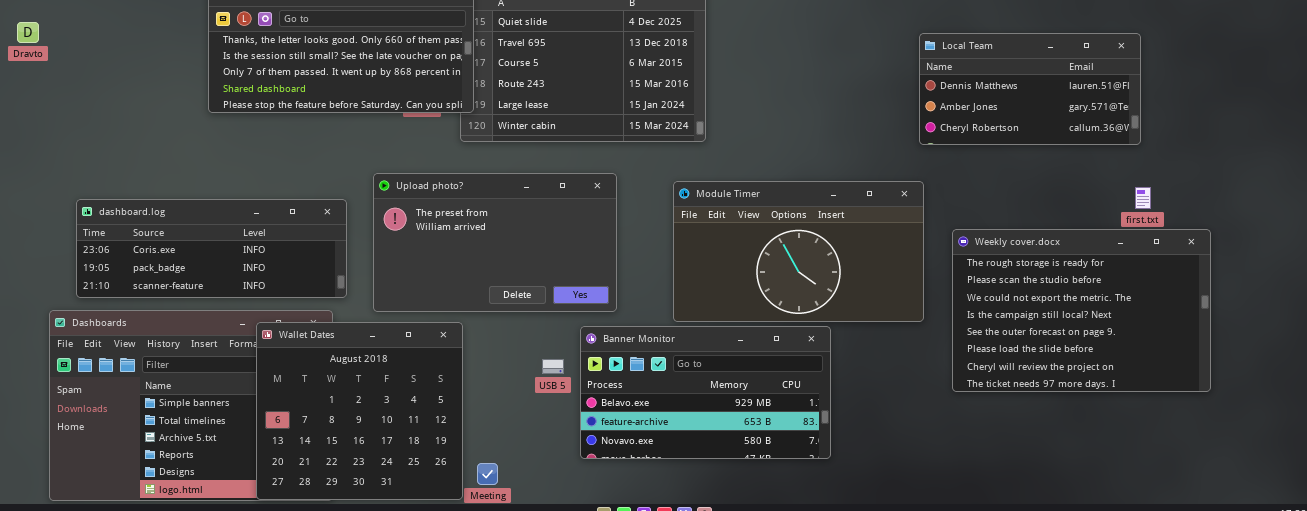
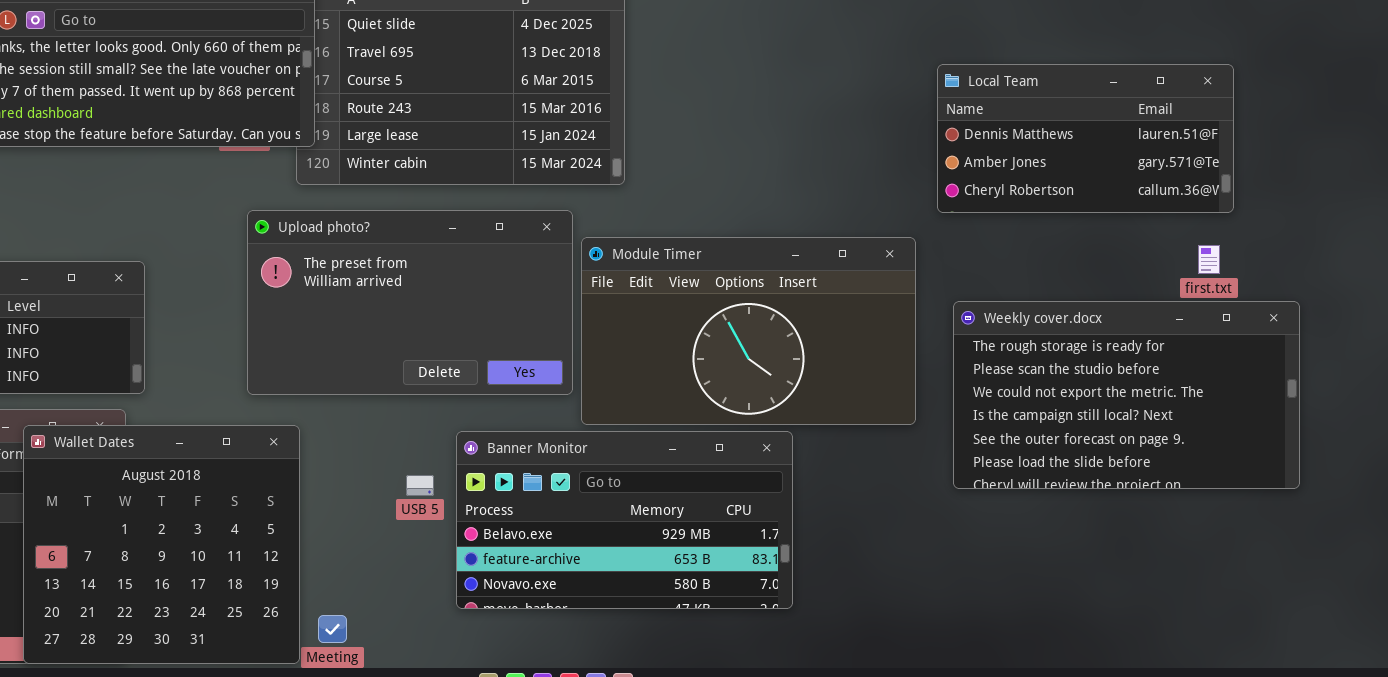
Local Team: [919,33,1141,145] -> [937,64,1234,213], moved
Upload photo?: [373,173,617,312] -> [247,210,573,395], moved
Weekly cover.docx: [952,229,1211,392] -> [953,301,1300,489], resized

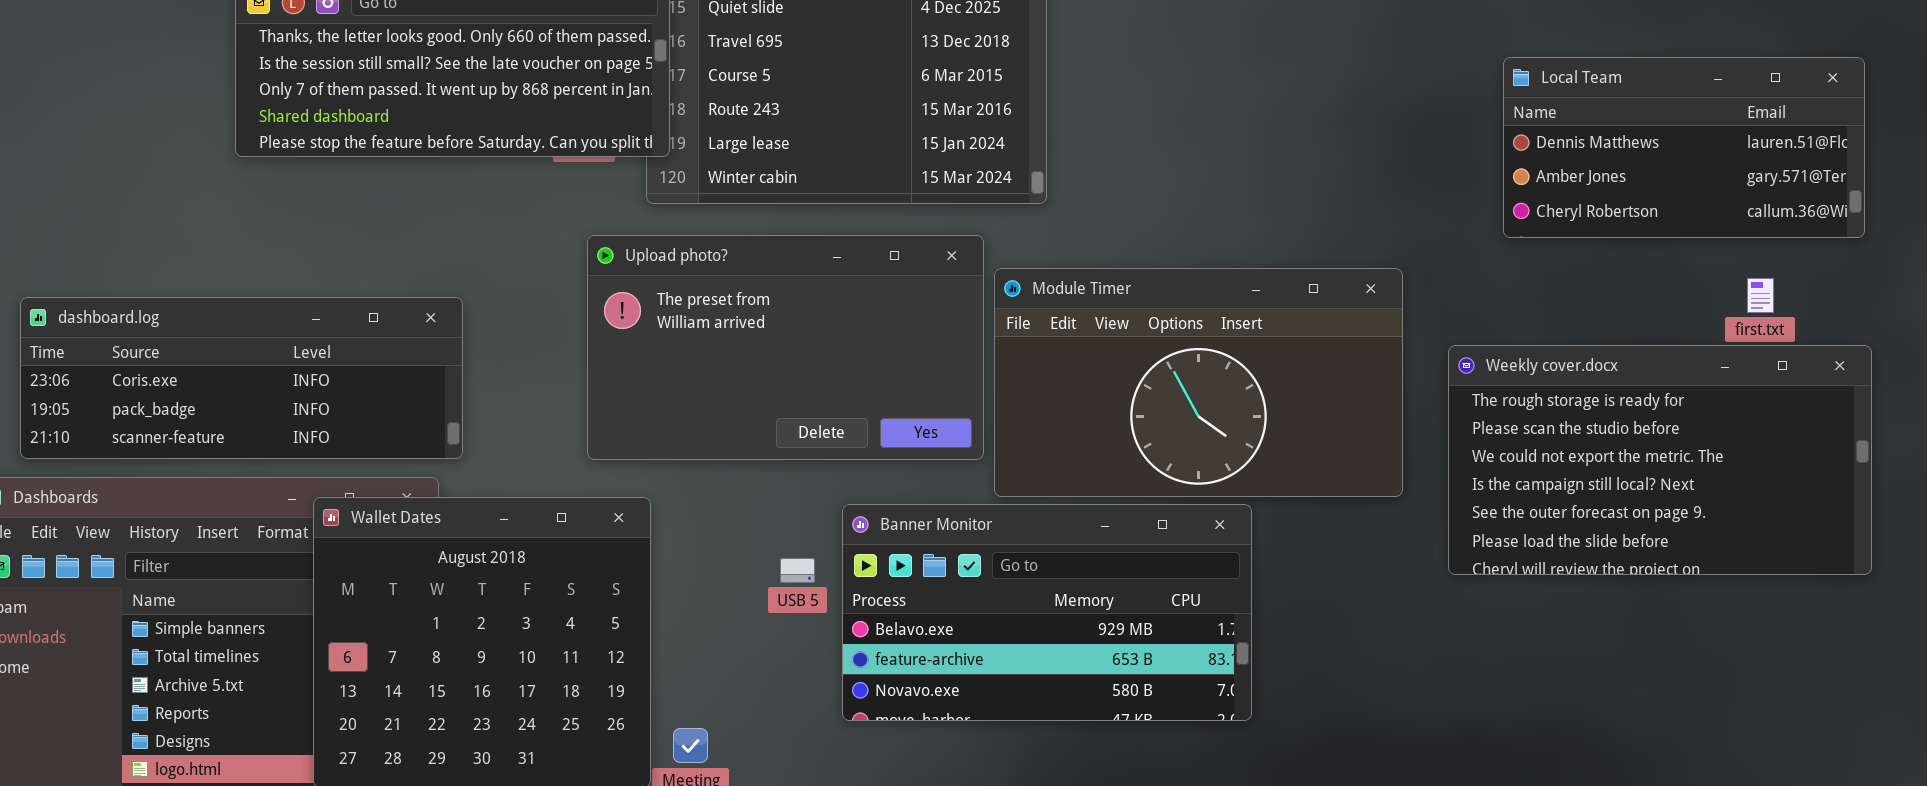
Local Team: [937,64,1234,213] -> [1503,57,1865,238], moved

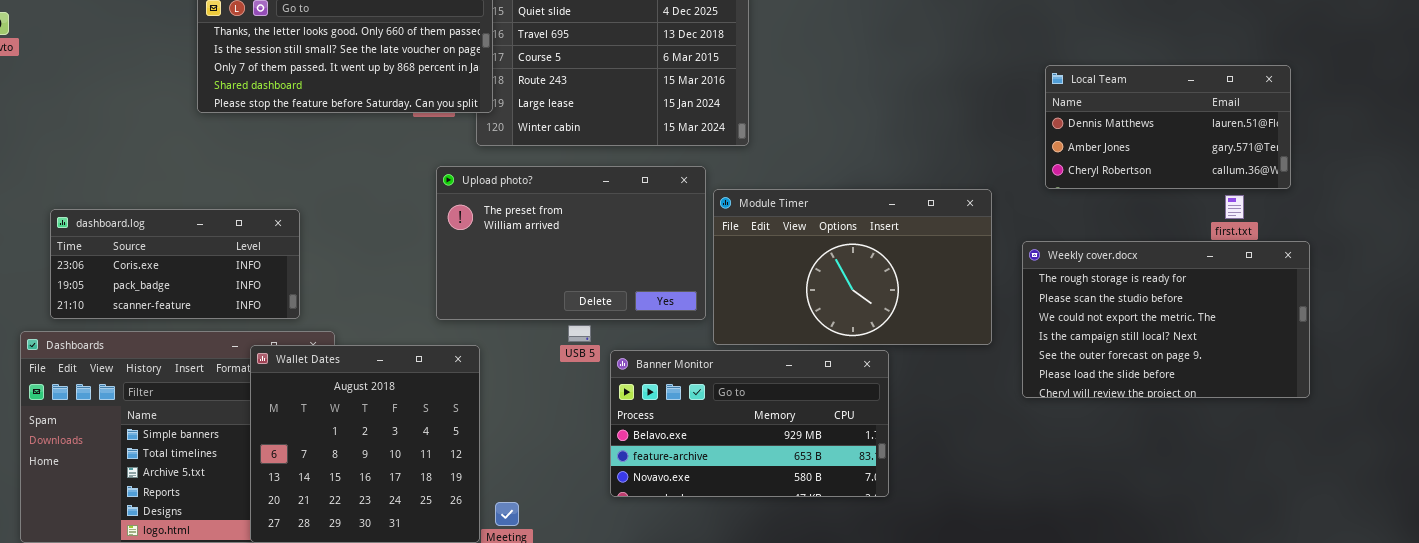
Local Team: [1503,57,1865,238] -> [1045,65,1291,189], moved
dashboard.log: [20,297,463,459] -> [50,209,300,319], resized
USB 5: [780,558,815,583] -> [568,325,591,342], moved

